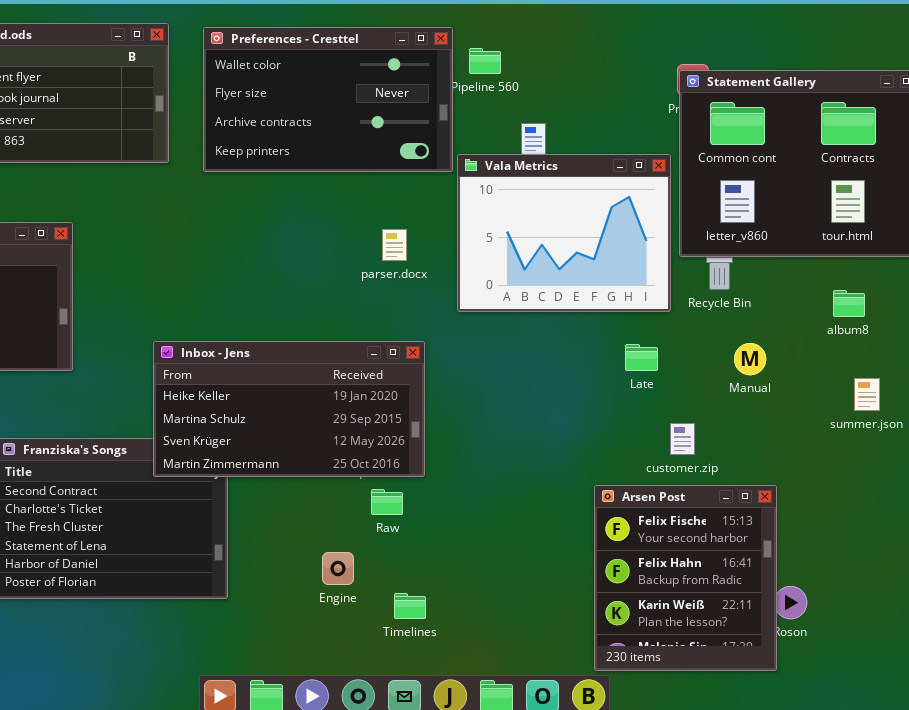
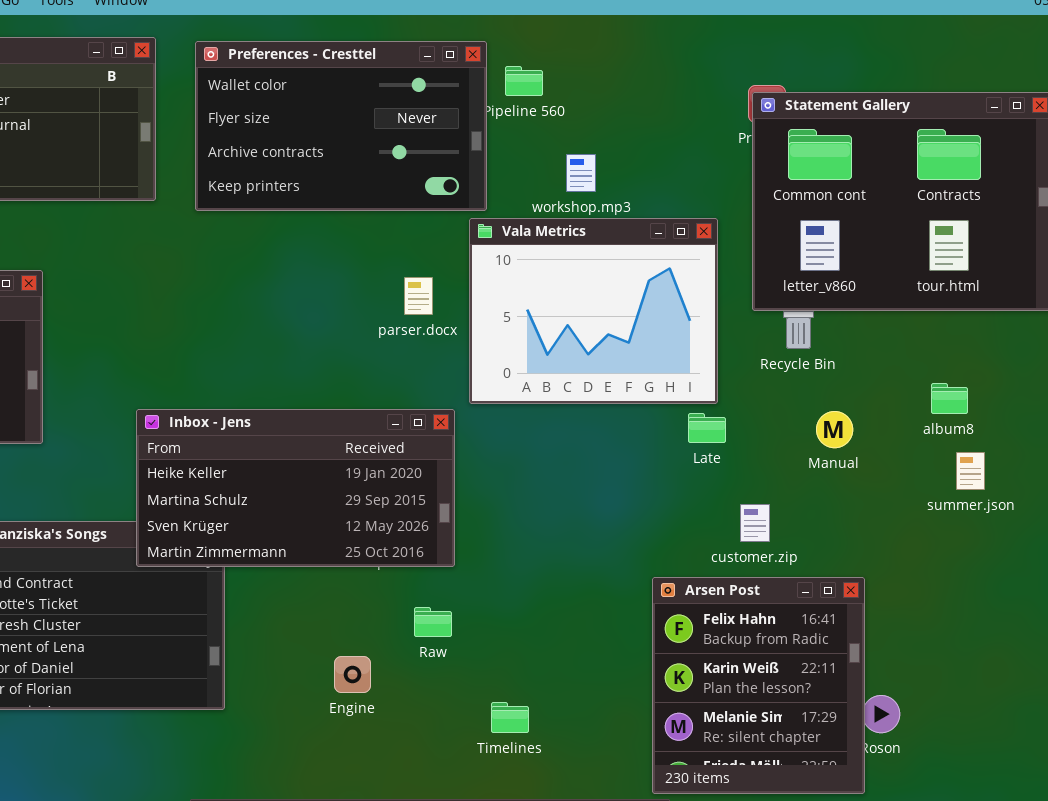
Vala Metrics: [457,154,671,312] -> [469,218,718,404], moved
album8: [833,290,865,317] -> [931,383,968,414], moved
Arsen Post: [594,485,777,671] -> [652,577,865,794], scrolled down 1 row
Raw: [371,489,403,515] -> [414,607,452,637], moved
Timelines: [394,593,426,619] -> [491,702,529,733], moved

